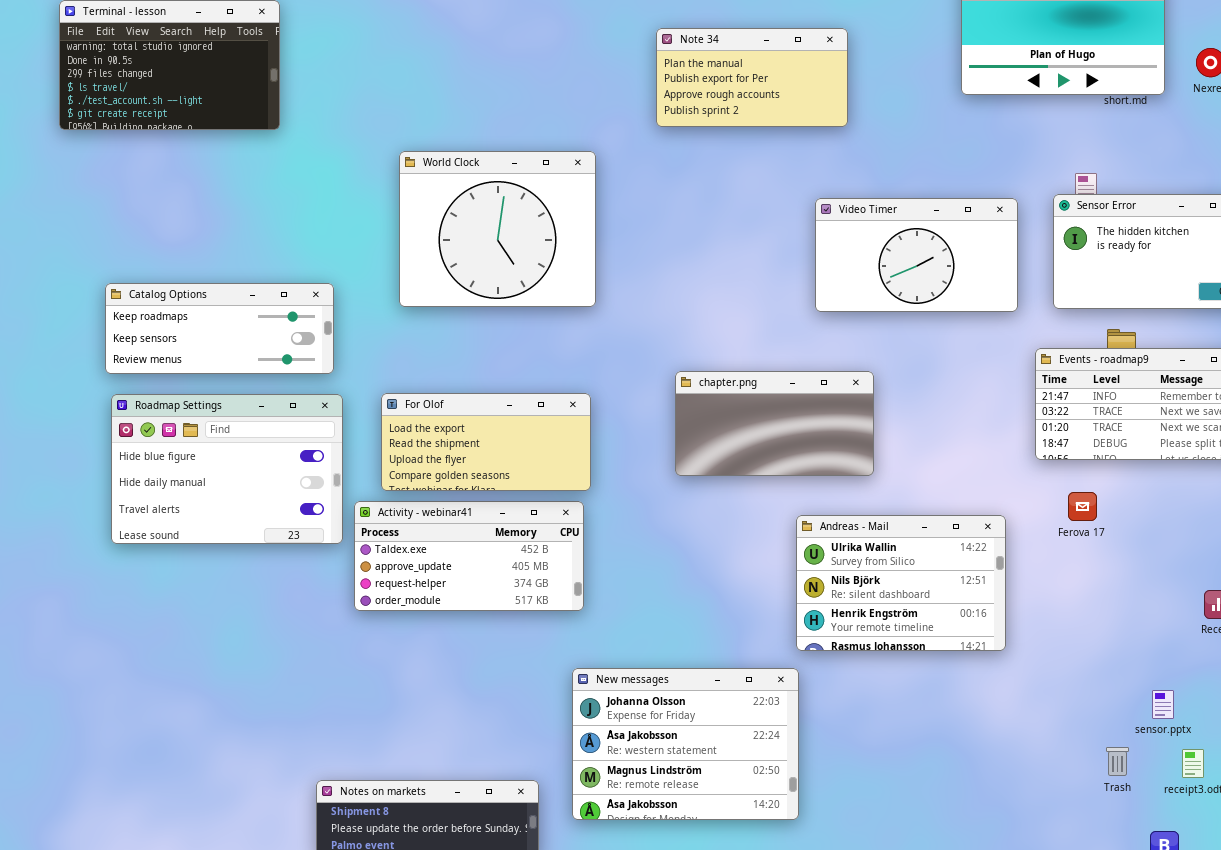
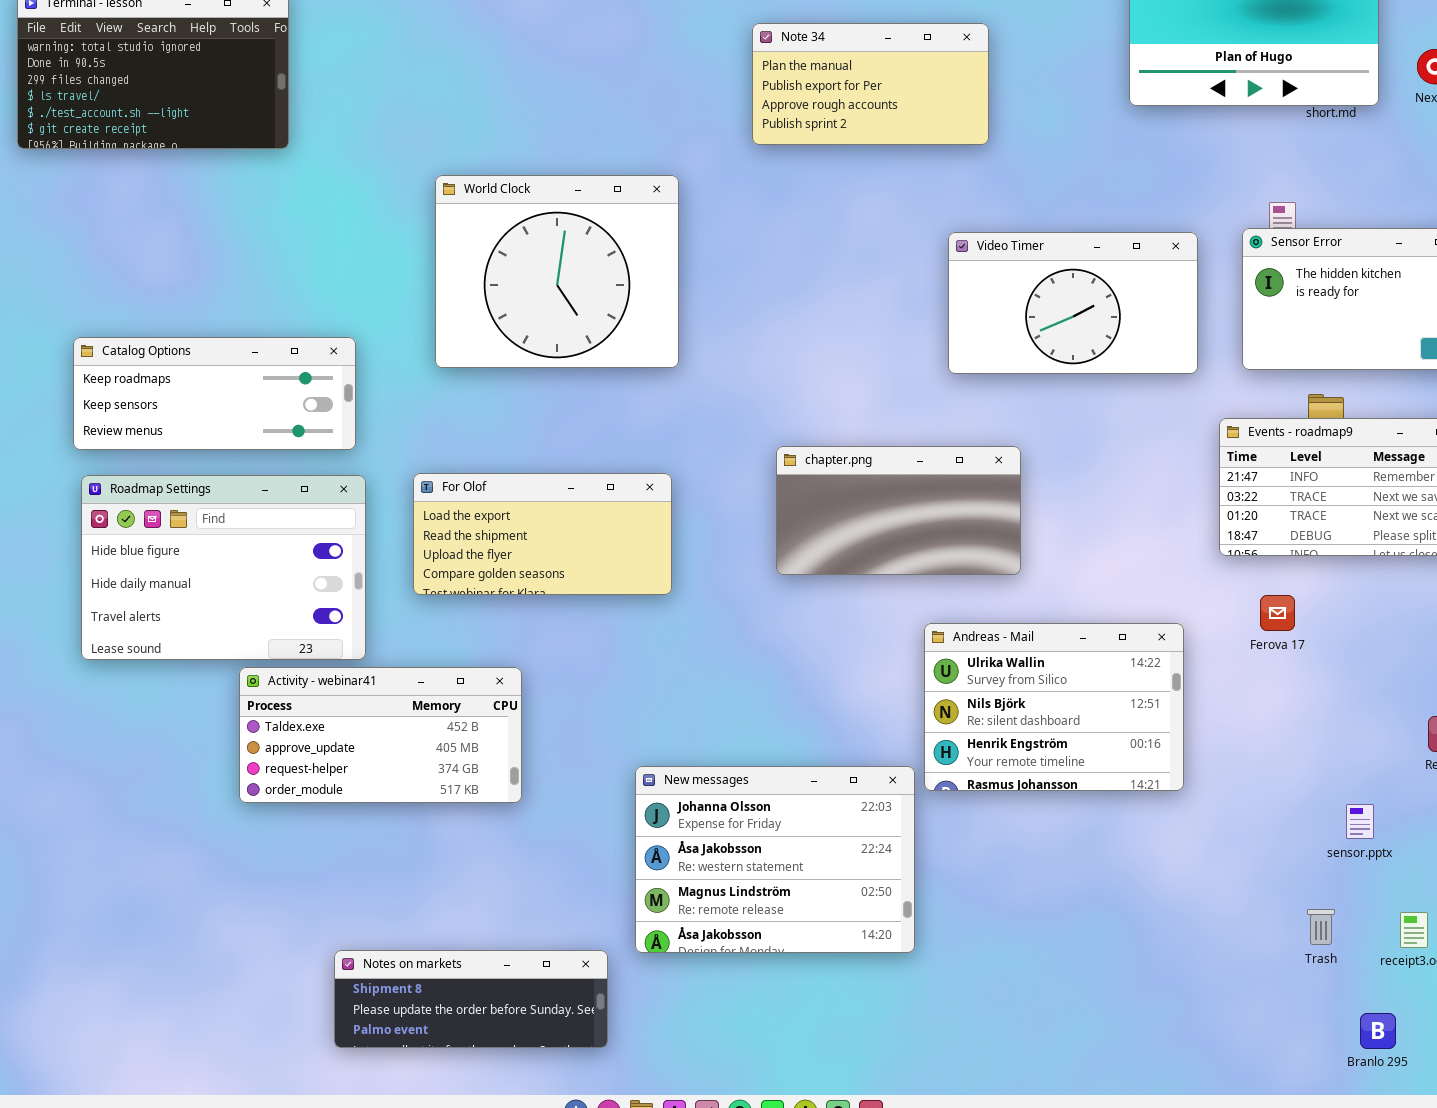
Activity - webinar41: [354,501,584,611] -> [239,667,522,803], moved
New messages: [572,668,799,820] -> [635,766,915,953], moved
sensor.pptx: [1152,690,1174,719] -> [1346,804,1374,839], moved

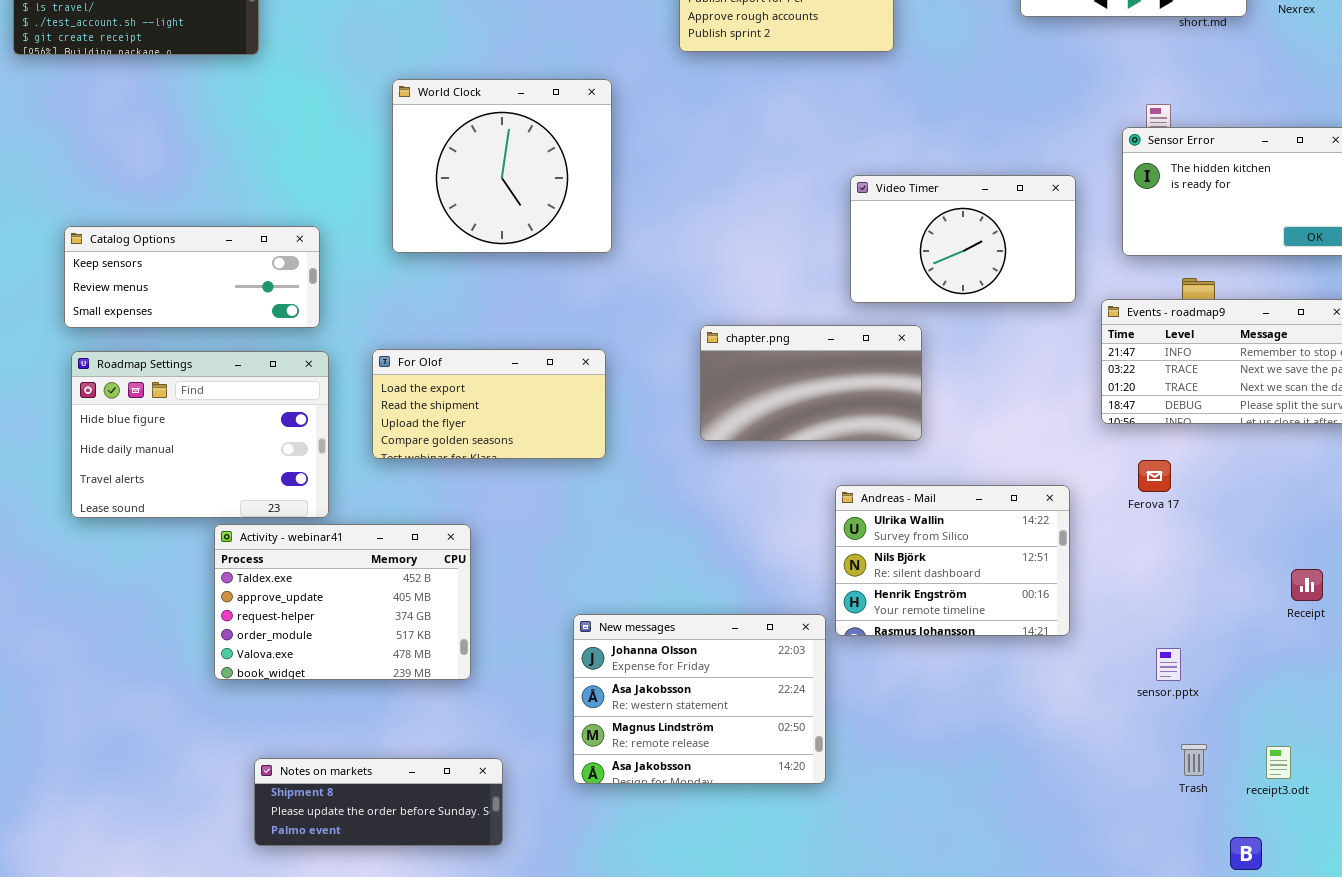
Video Timer: [948,232,1198,374] -> [850,175,1076,303], moved
Catalog Options: [73,337,356,450] -> [64,226,320,328], scrolled down 1 row
Activity - webinar41: [239,667,522,803] -> [214,524,471,680], resized
sensor.pptx: [1346,804,1374,839] -> [1156,648,1181,681], moved
Notes on markets: [334,950,608,1048] -> [254,758,503,846], moved

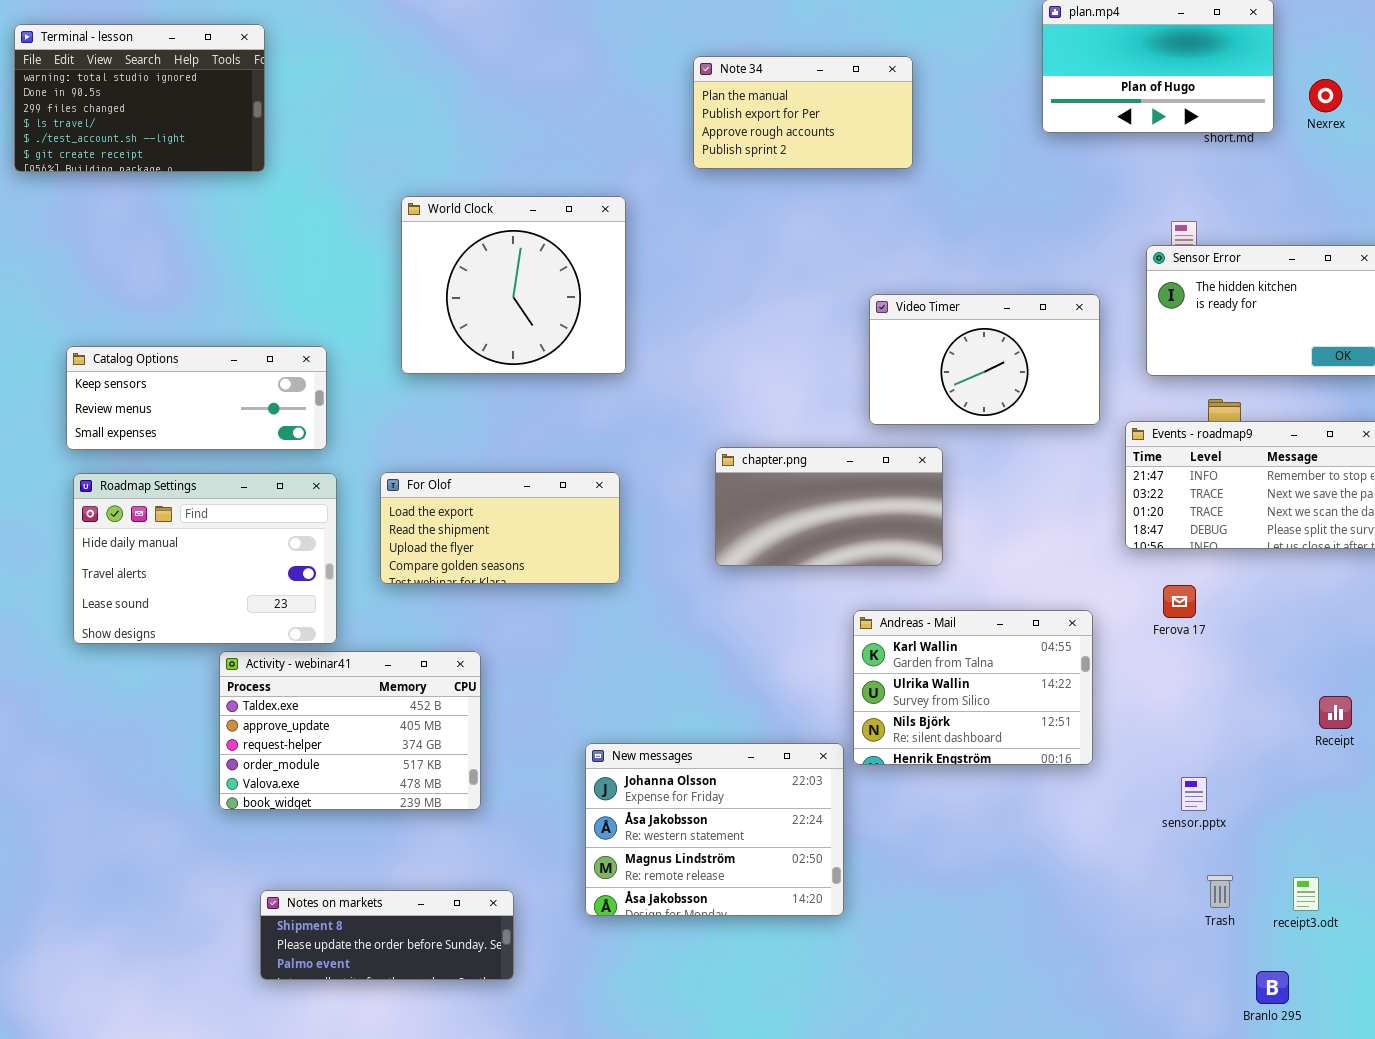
Roadmap Settings: [71,351,329,518] -> [73,473,337,644], scrolled down 1 row
Andreas - Mail: [835,485,1070,636] -> [853,610,1093,765], scrolled up 1 row

